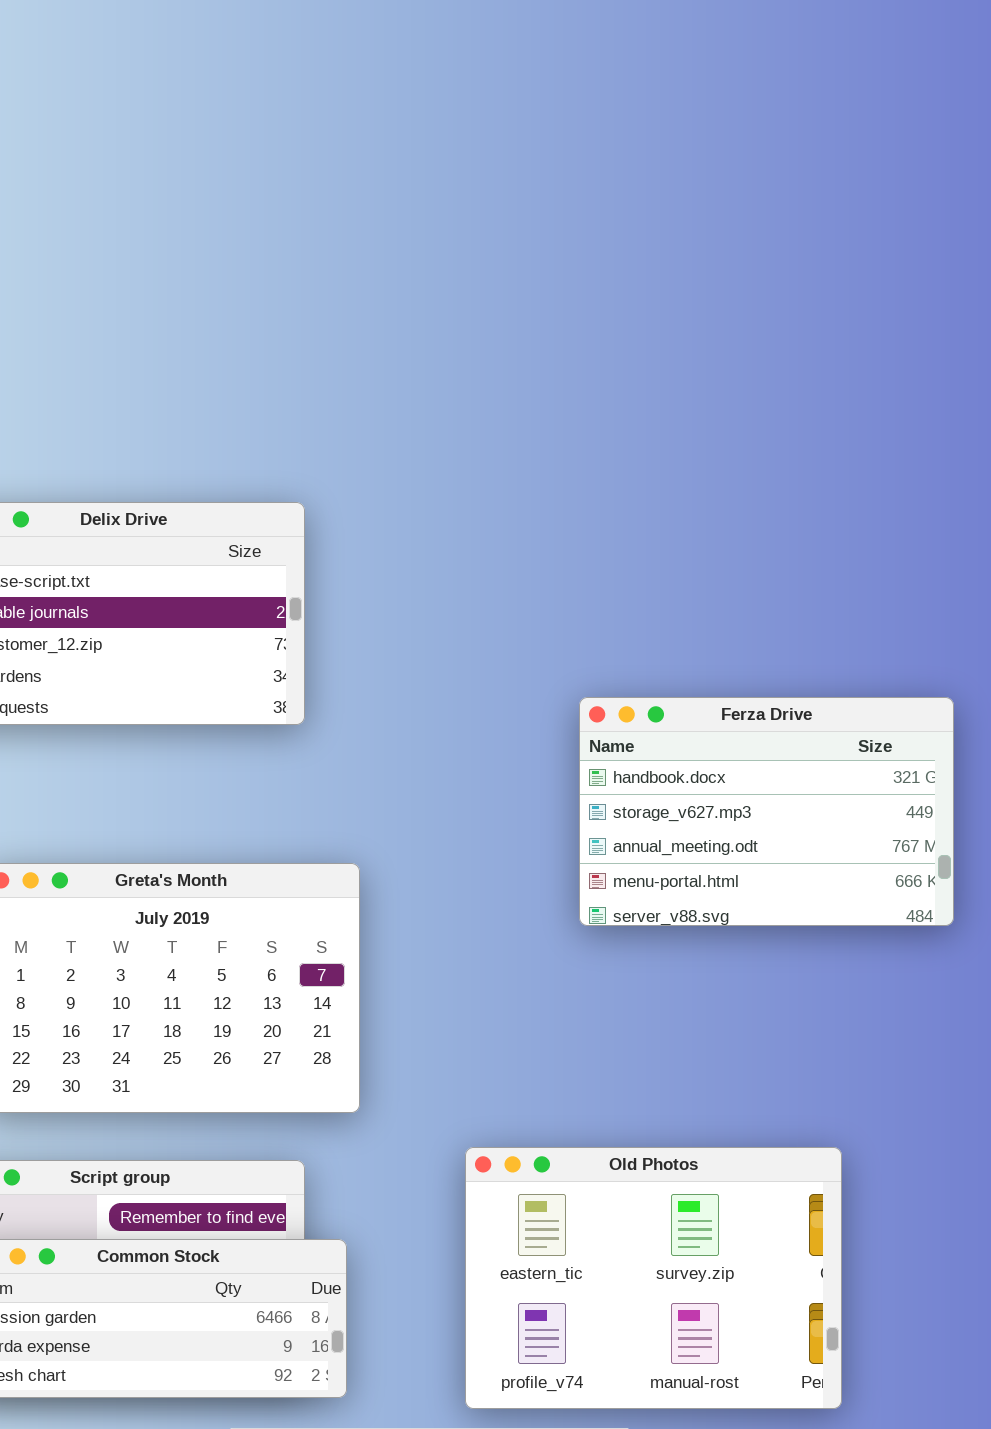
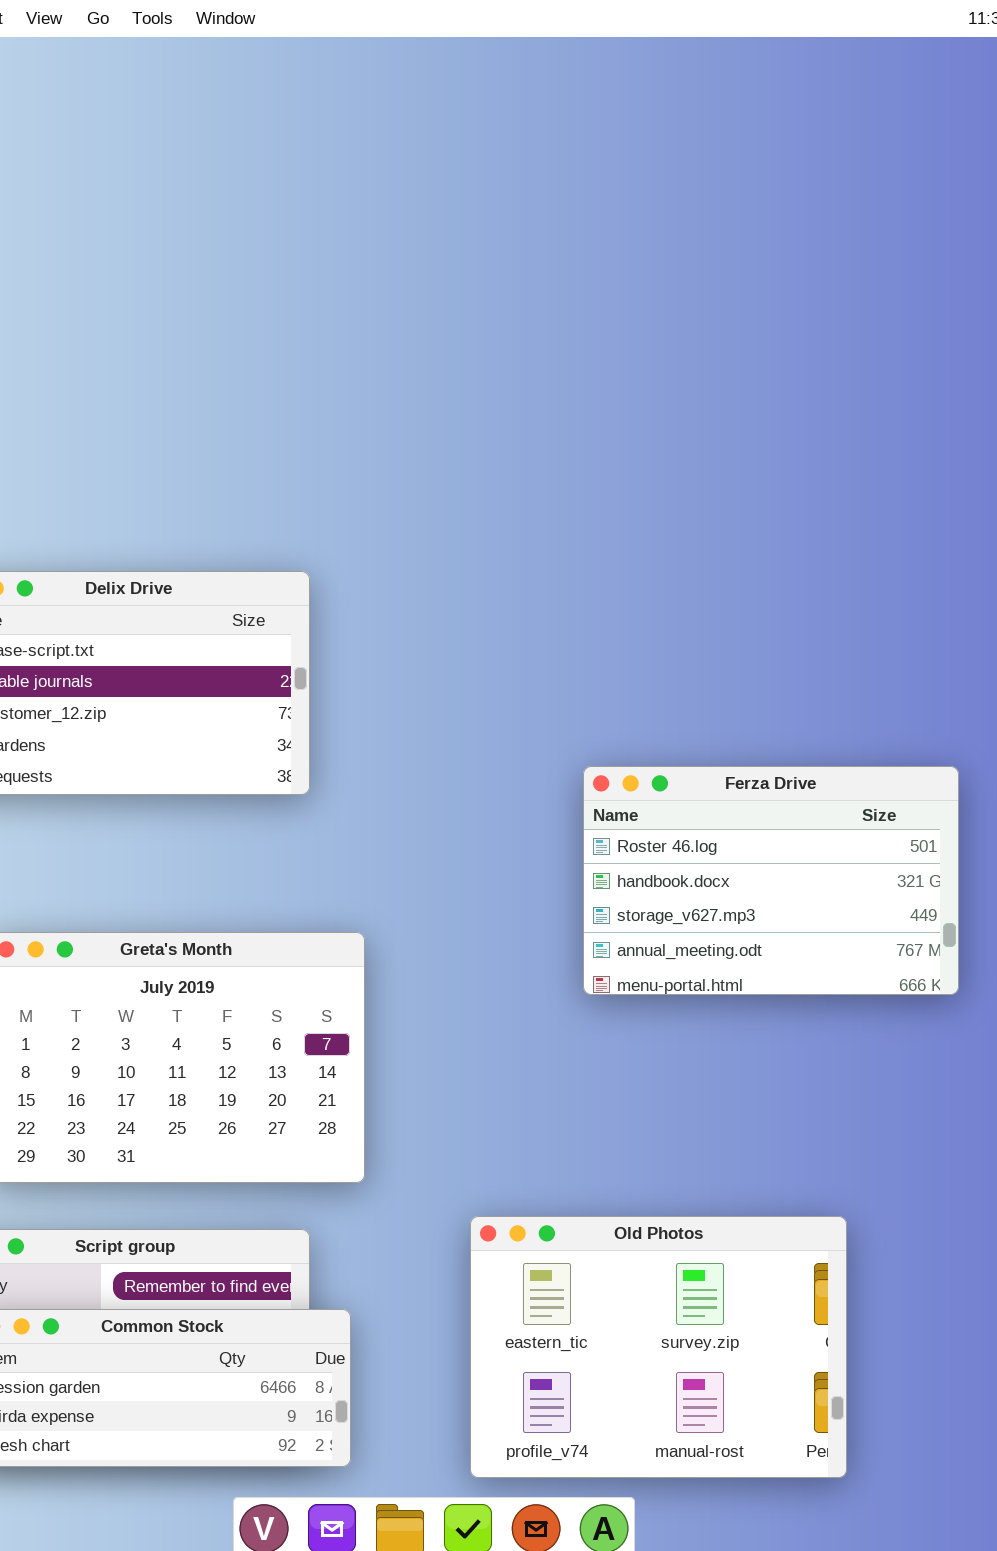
Ferza Drive: [579,697,954,926] -> [583,766,959,995], scrolled up 1 row

